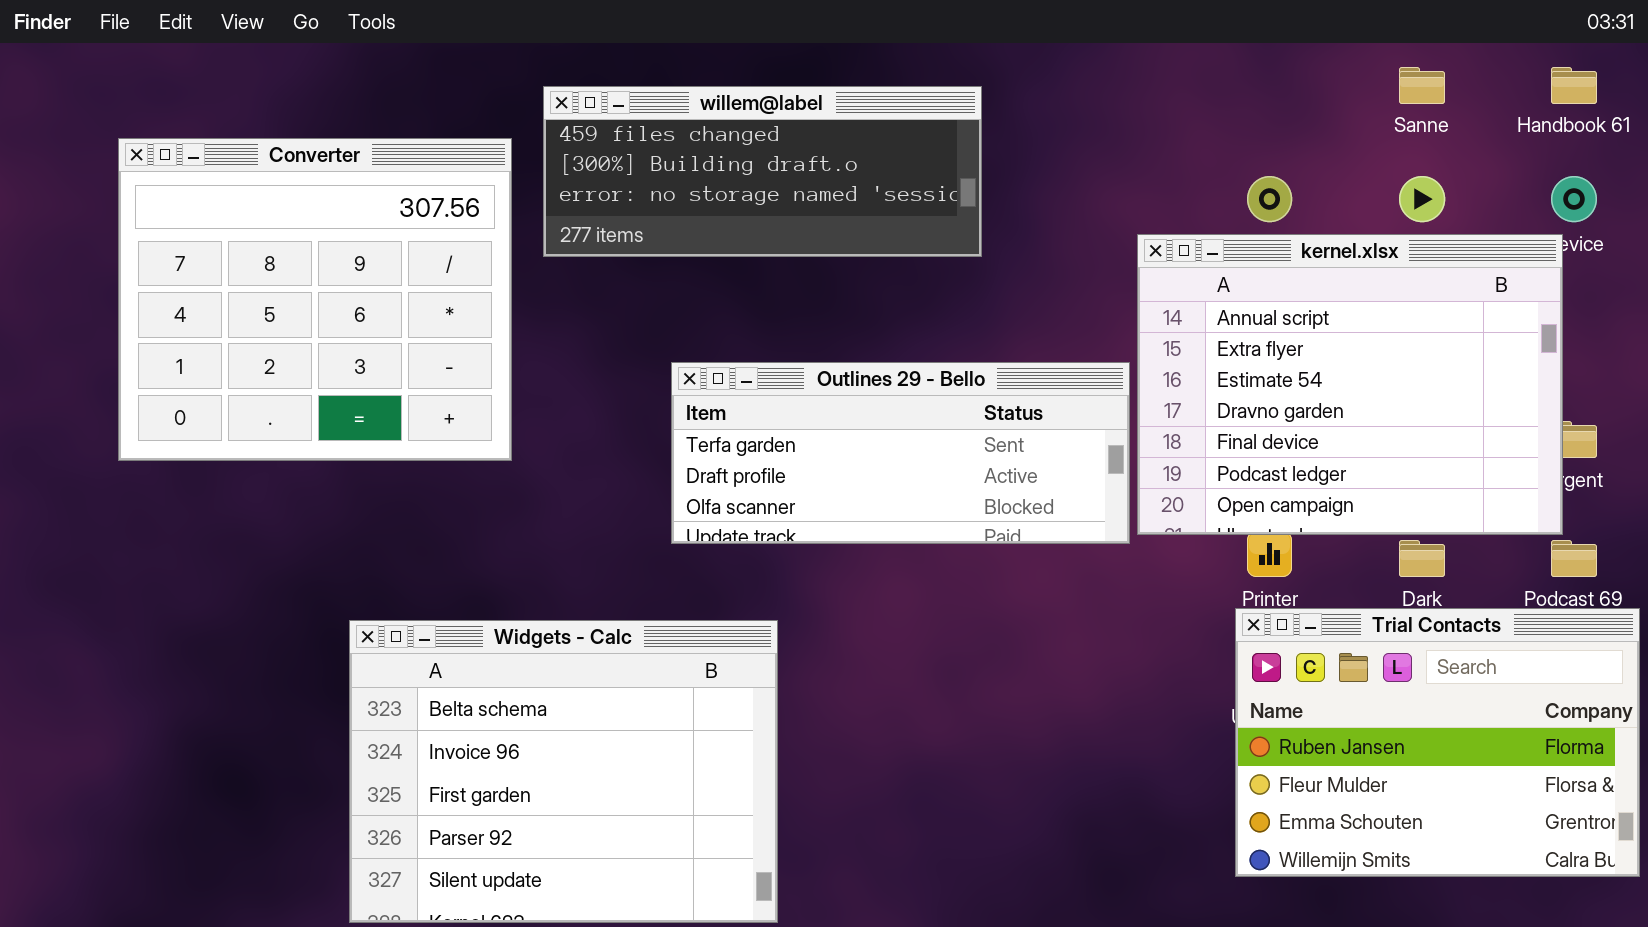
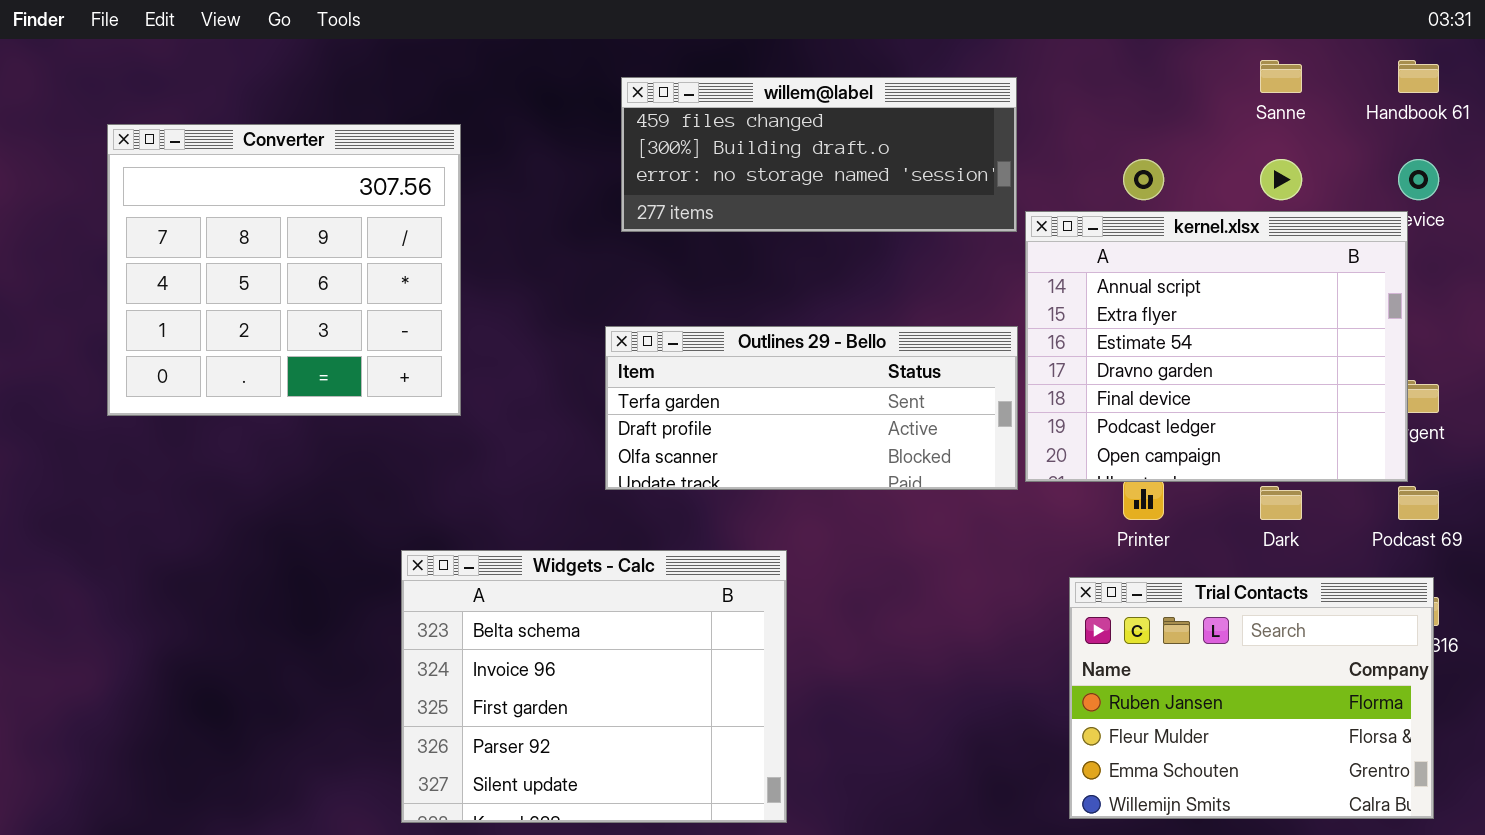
willem@label: [543,86,982,257] -> [621,77,1017,232], moved
Trial Contacts: [1235,608,1640,877] -> [1069,577,1434,819], moved
Widgets - Calc: [349,620,778,923] -> [401,550,787,823], moved

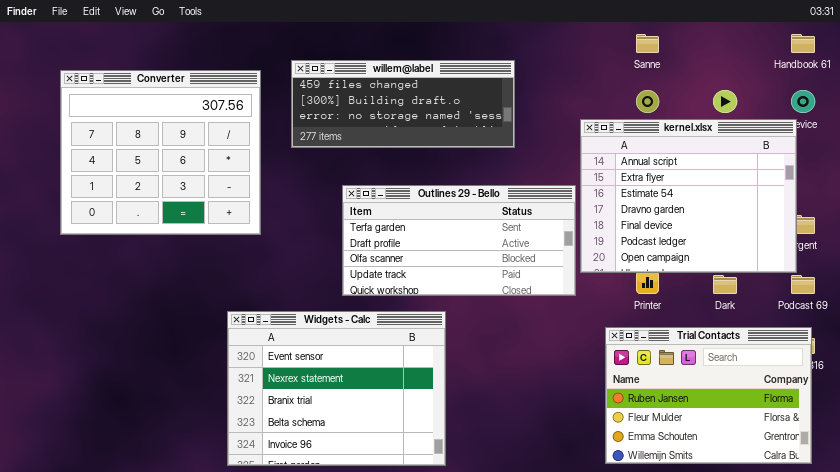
Sanne: [1260,60,1302,93] -> [636,34,659,53], moved
willem@label: [621,77,1017,232] -> [291,60,515,148], moved
Outlines 29 - Bello: [605,326,1018,490] -> [342,185,576,296], resized
Widgets - Calc: [401,550,787,823] -> [227,311,446,466], scrolled up 3 rows

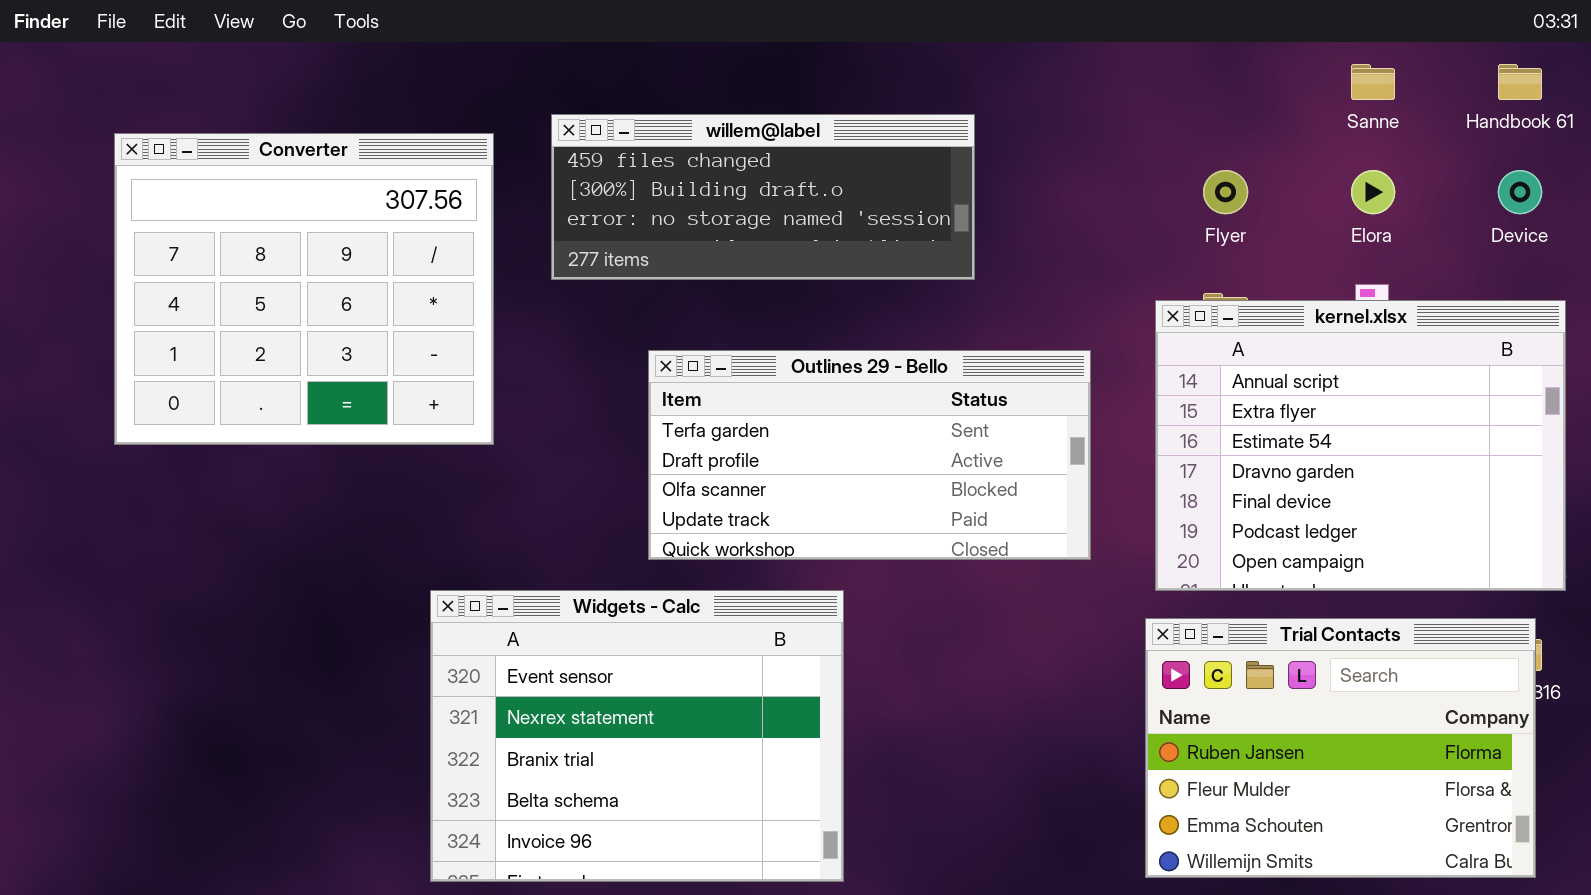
Sanne: [636,34,659,53] -> [1351,64,1395,100], moved
kernel.xlsx: [580,119,797,273] -> [1155,300,1566,591], moved

